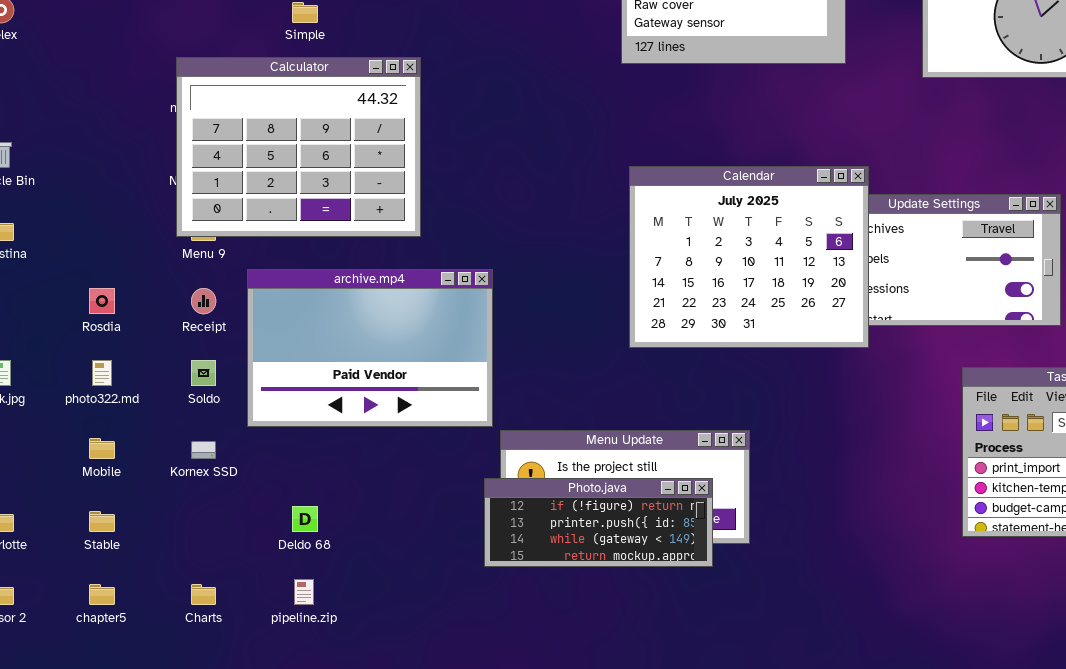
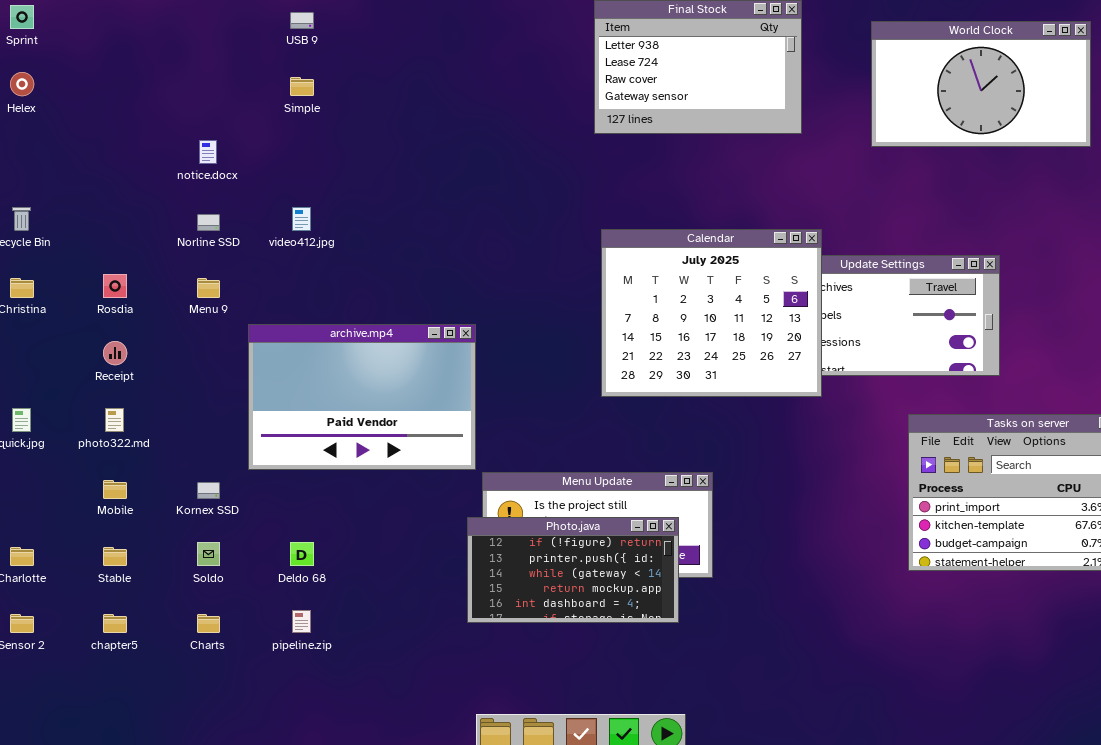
Calculator: [176,57,421,237] -> none, closed
Rosdia: [89,288,115,314] -> [103,274,127,298], moved
Receipt: [191,288,216,314] -> [103,341,127,365], moved
Soldo: [191,360,216,386] -> [197,542,220,566], moved
Photo.java: [484,478,713,567] -> [467,517,679,623], resized

